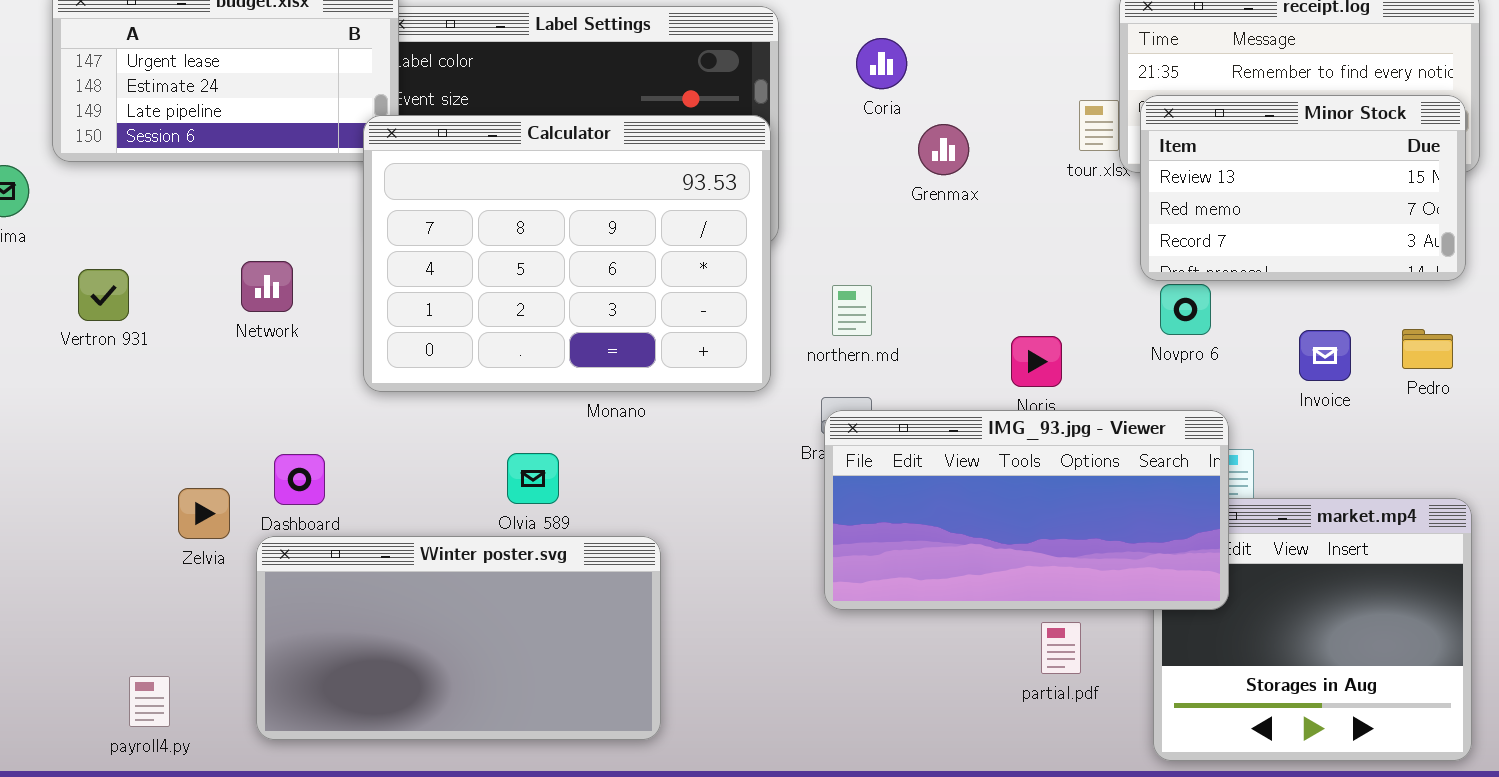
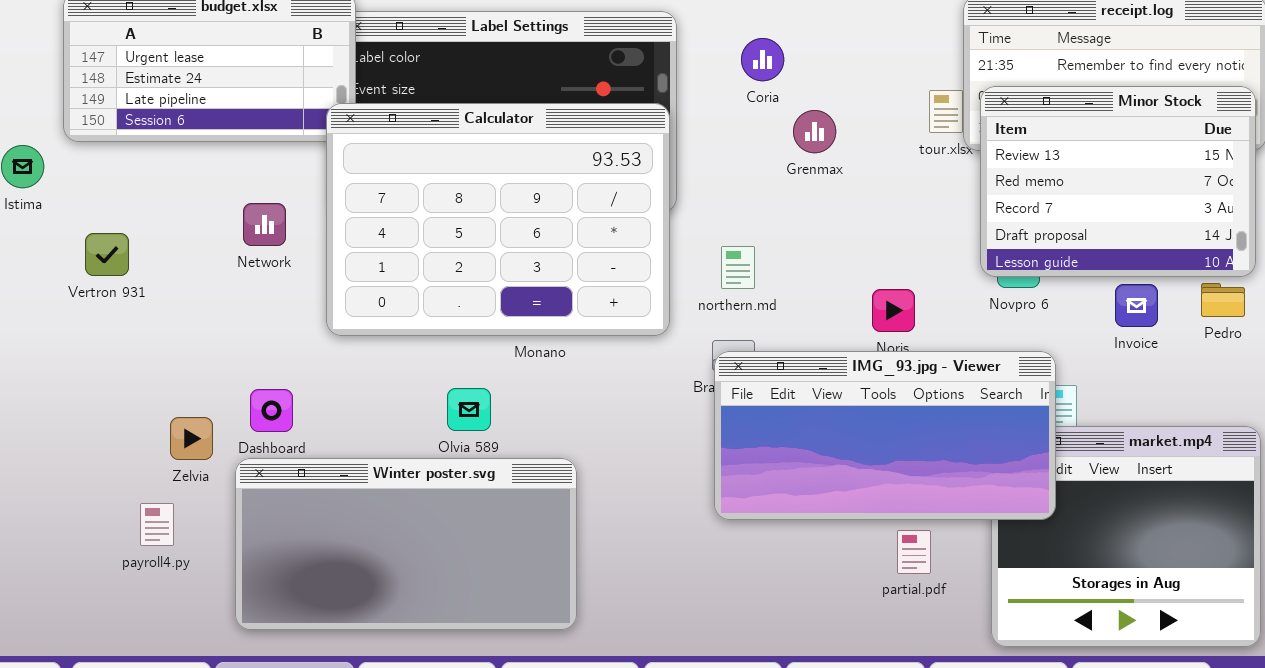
Minor Stock: [1140,95,1466,281] -> [980,86,1256,277], resized
Network: [241,261,293,312] -> [243,203,286,246], moved
payroll4.py: [129,676,170,727] -> [140,503,174,546], moved

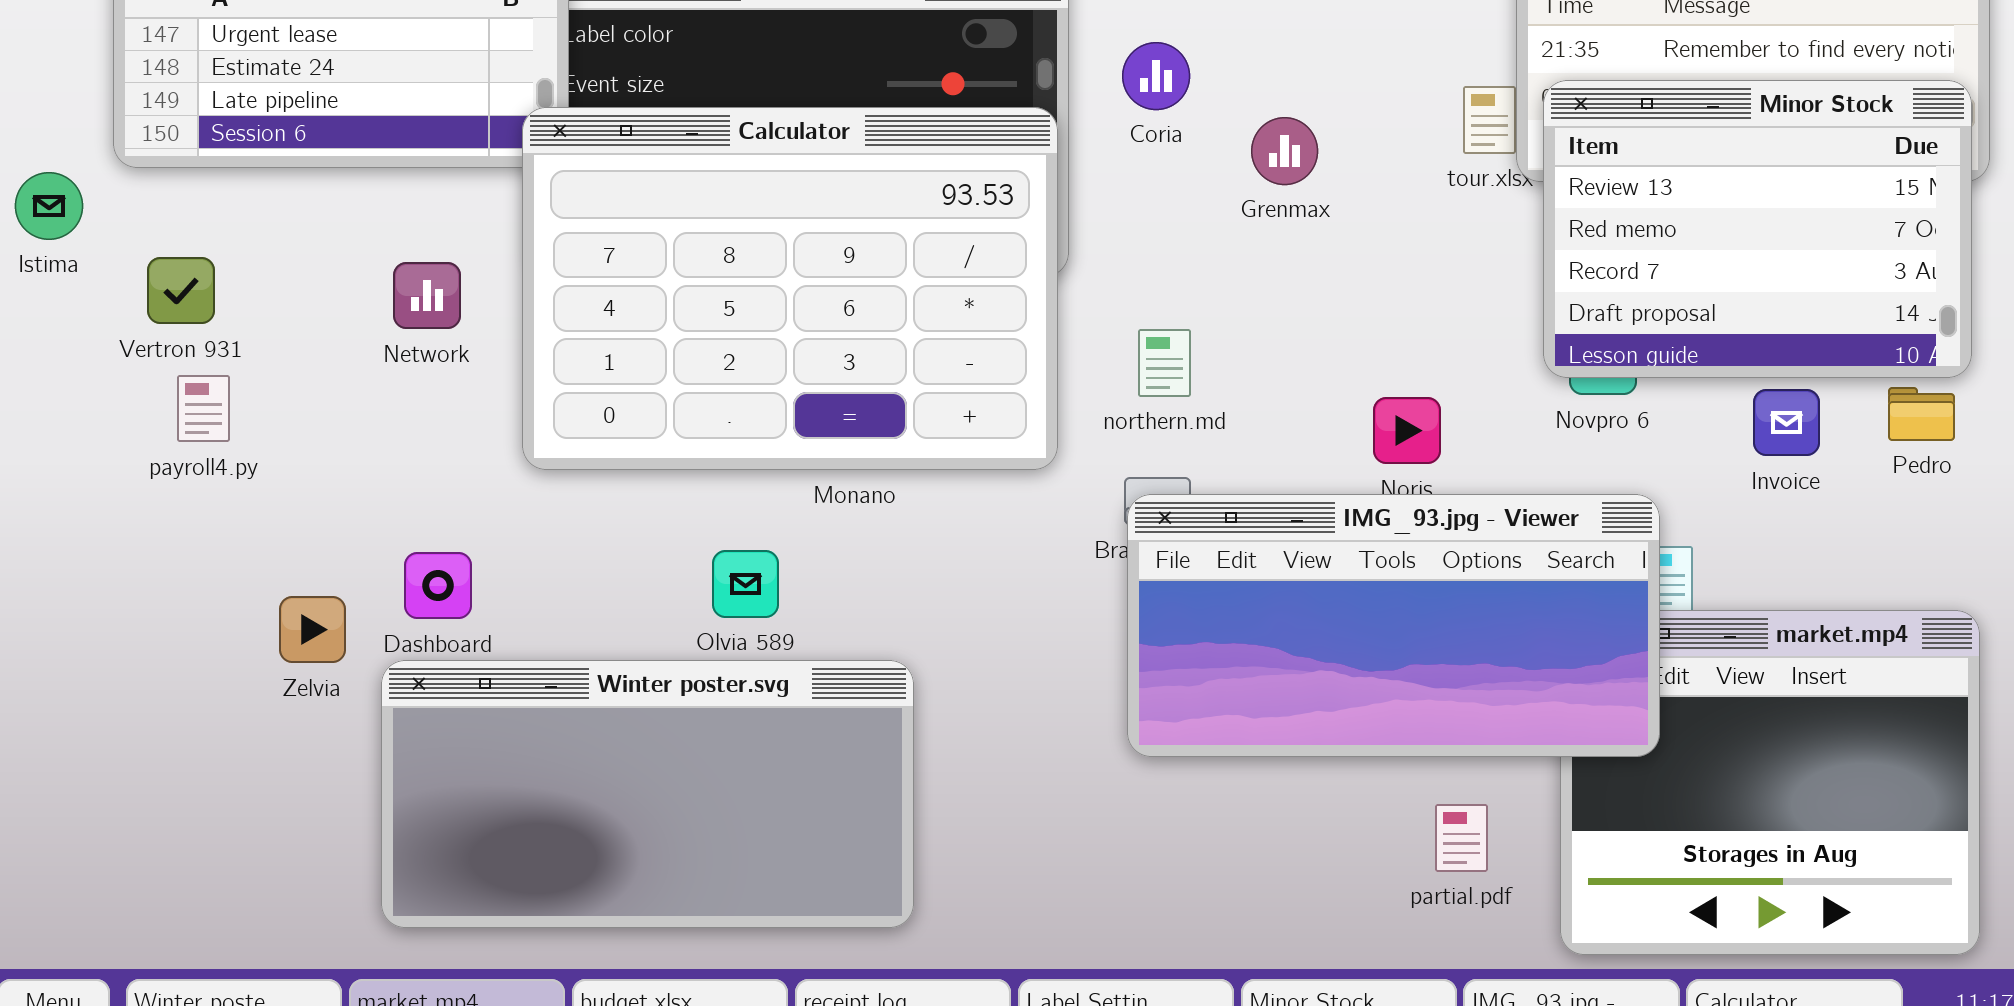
Coria: [741,38,784,81] -> [1122,42,1190,110], moved
Vertron 931: [85,233,129,276] -> [147,257,215,324], moved
payroll4.py: [140,503,174,546] -> [177,375,230,442], moved
partial.pdf: [897,530,931,574] -> [1435,804,1488,872], moved

